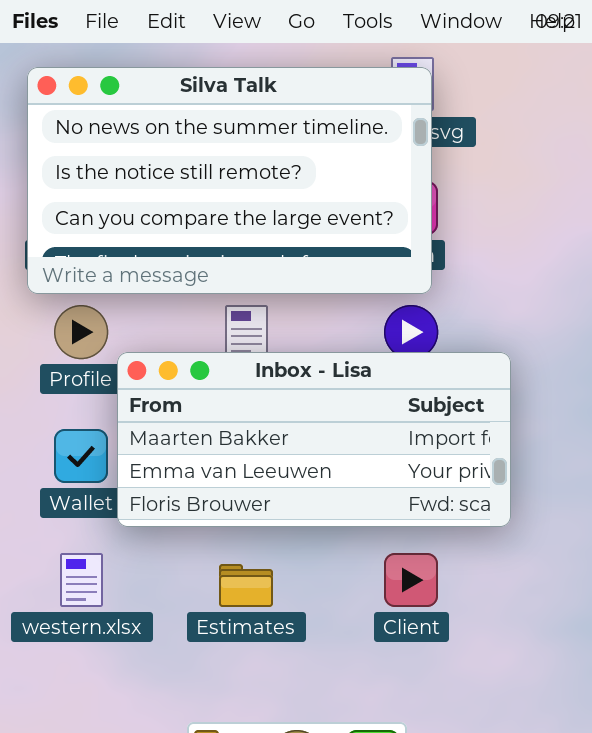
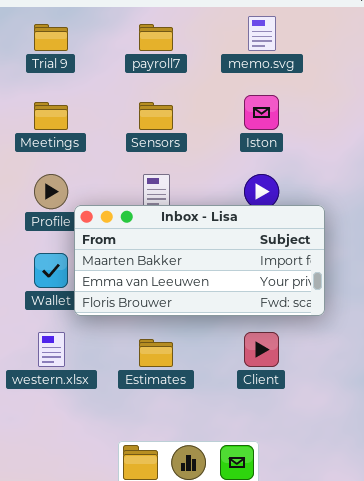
Silva Talk: [27,67,432,294] -> none, closed

